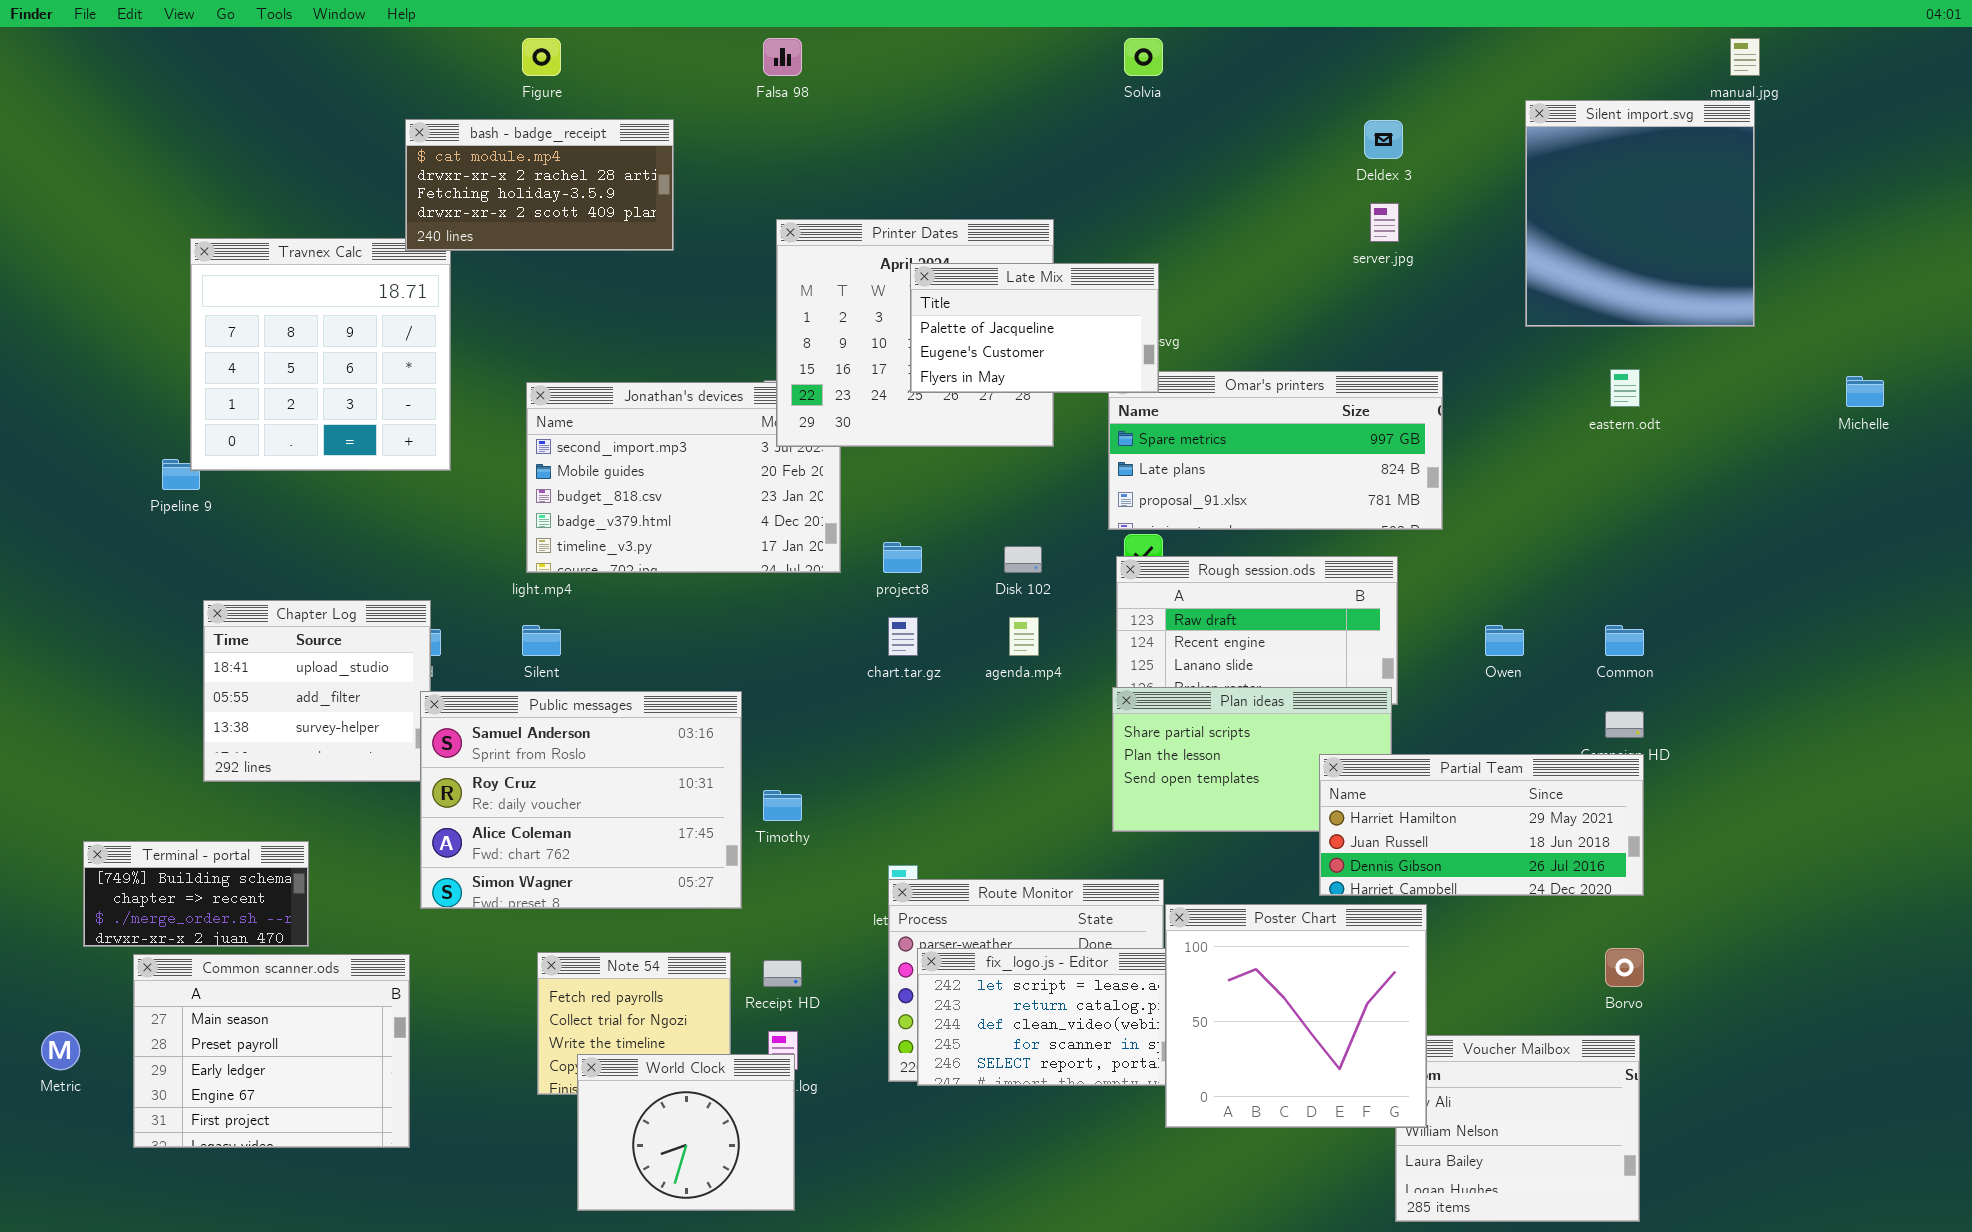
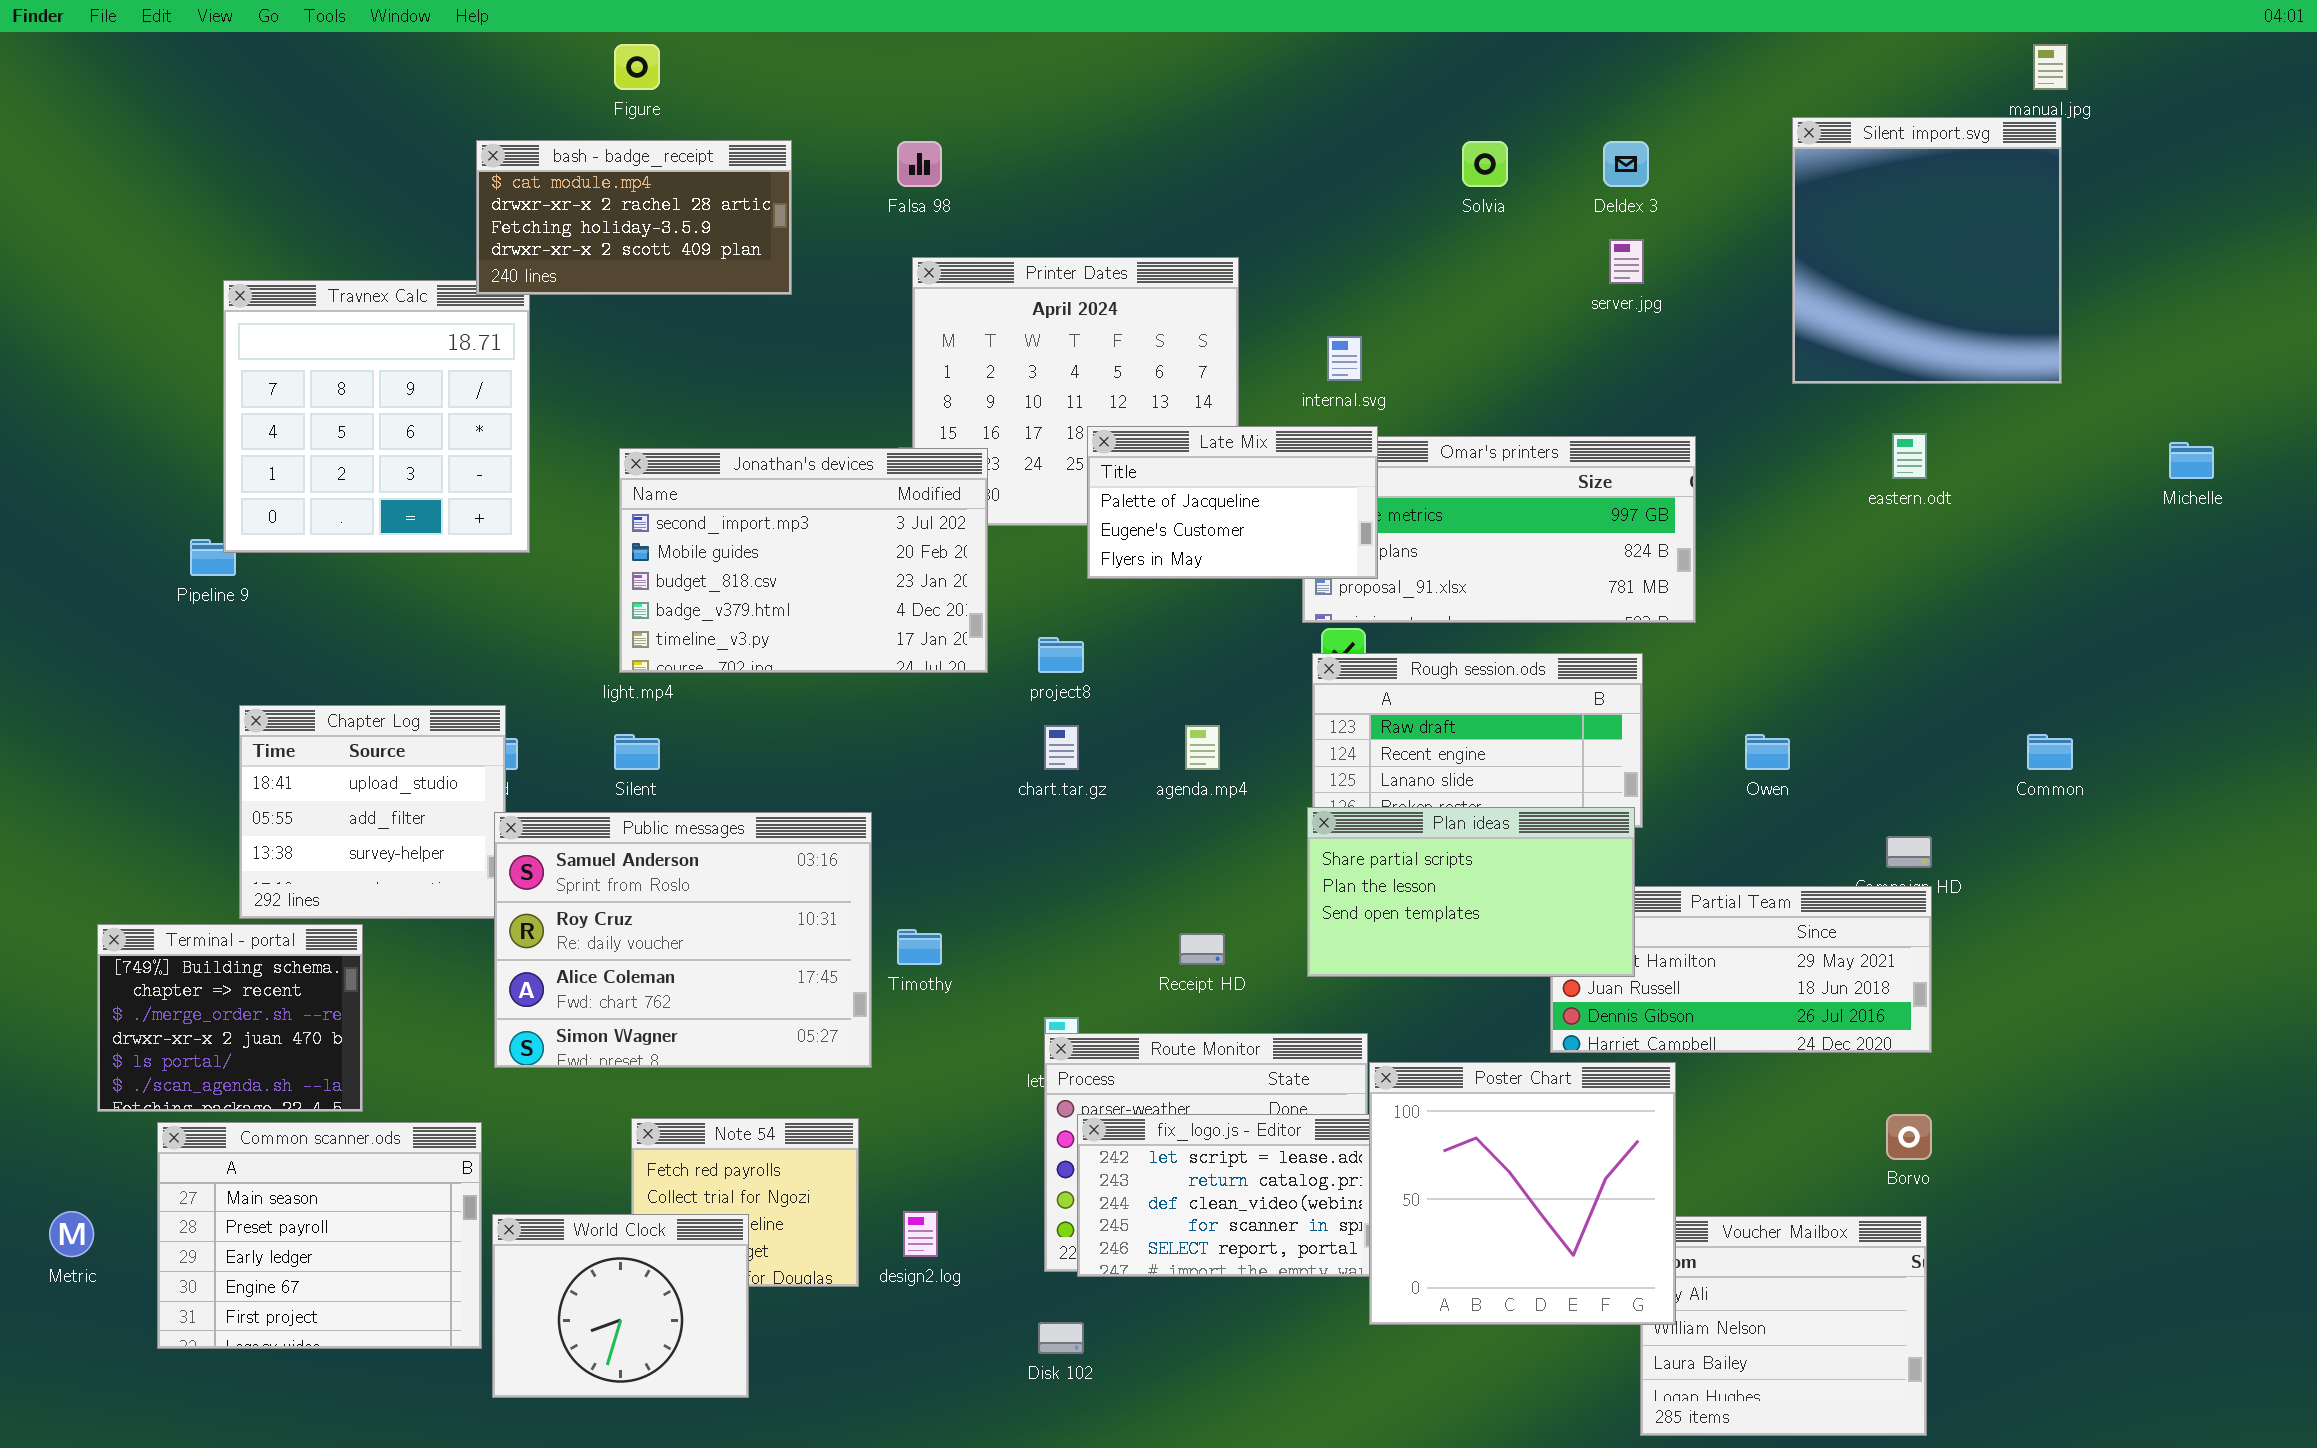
Falsa 98: [763,38,802,76] -> [897,141,942,187], moved
Solvia: [1124,38,1163,76] -> [1462,141,1508,187], moved
Late Mix: [910,263,1159,393] -> [1087,426,1378,579], moved
Jonathan's devices: [526,382,841,573] -> [619,448,988,673], raised
Disk 102: [1004,546,1042,573] -> [1038,1322,1084,1354], moved
Common: [1605,625,1644,656] -> [2027,734,2073,770], moved
Plan ideas: [1112,687,1392,832] -> [1307,807,1635,977], raised
Terminal - portal: [83,841,309,947] -> [97,924,363,1112], resized
Receipt HD: [763,960,802,987] -> [1179,933,1225,965], moved
World Clock: [577,1054,795,1211] -> [492,1214,749,1398], moved

